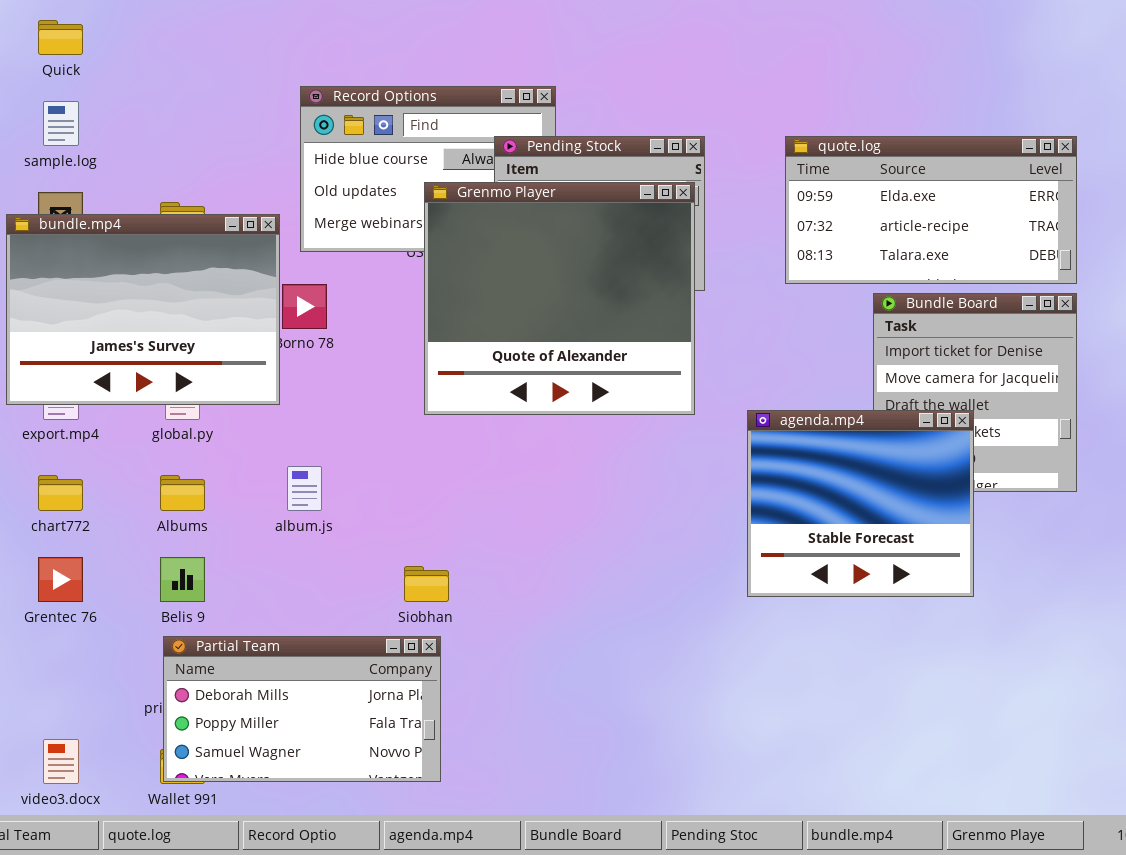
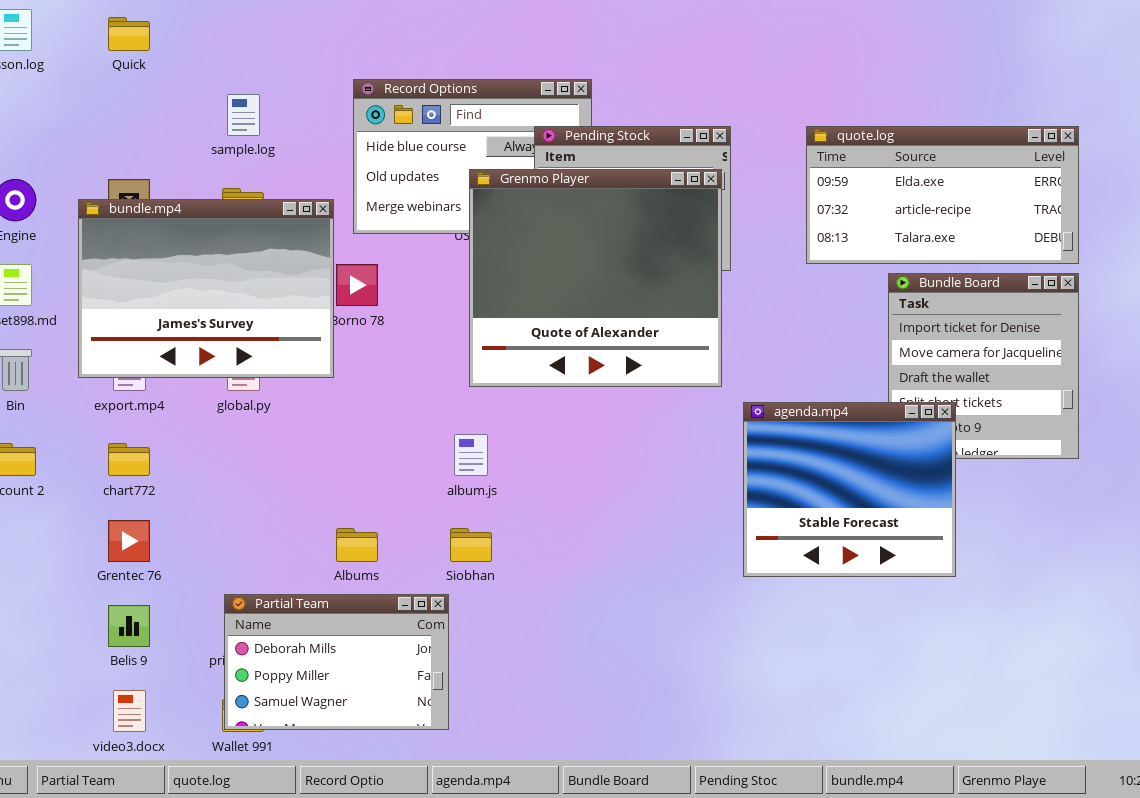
sample.log: [43,101,79,146] -> [227,94,260,136], moved
agenda.mp4: [747,410,974,597] -> [743,402,956,577], moved
album.js: [287,466,322,511] -> [454,434,488,476], moved
Albums: [160,475,205,511] -> [336,528,378,562], moved
Belis 9: [160,557,205,602] -> [108,605,150,647], moved
Partial Team: [163,636,441,782] -> [224,594,449,730], resized

